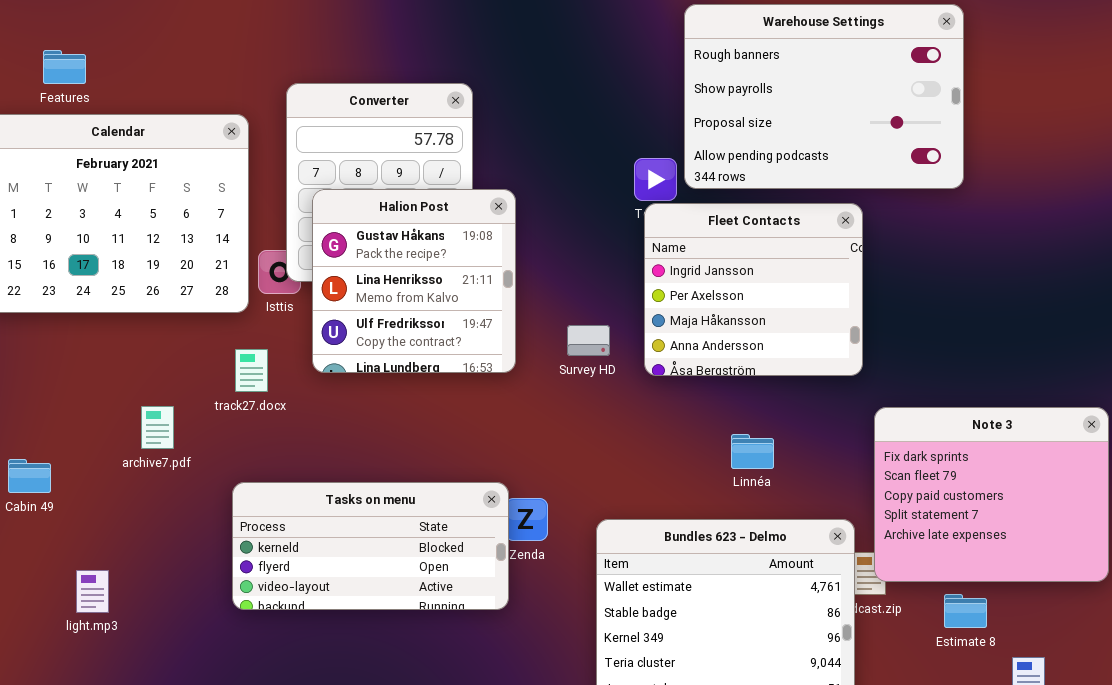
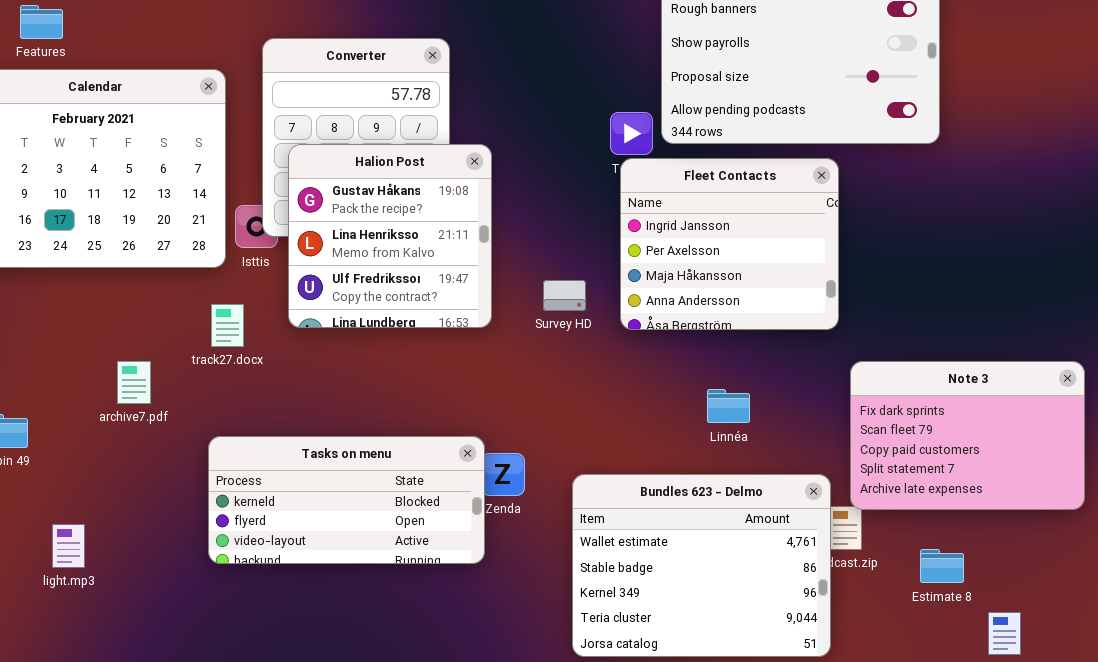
Note 3: [874,407,1109,582] -> [850,361,1085,510], resized

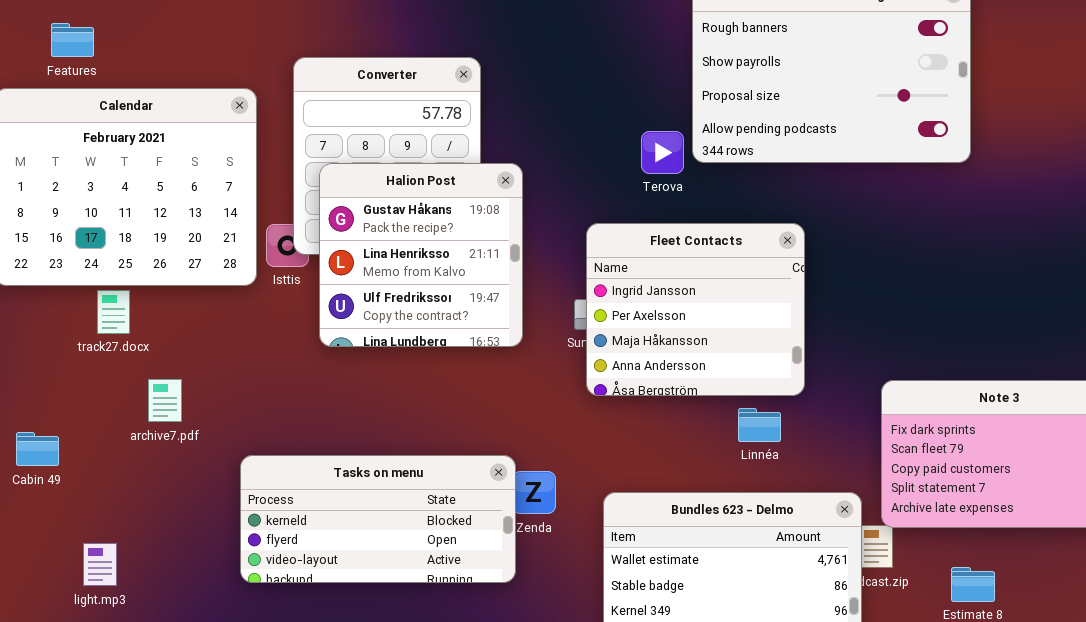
Fleet Contacts: [620,158,839,330] -> [586,223,805,396], moved
track27.docx: [211,304,244,347] -> [97,290,130,334], moved

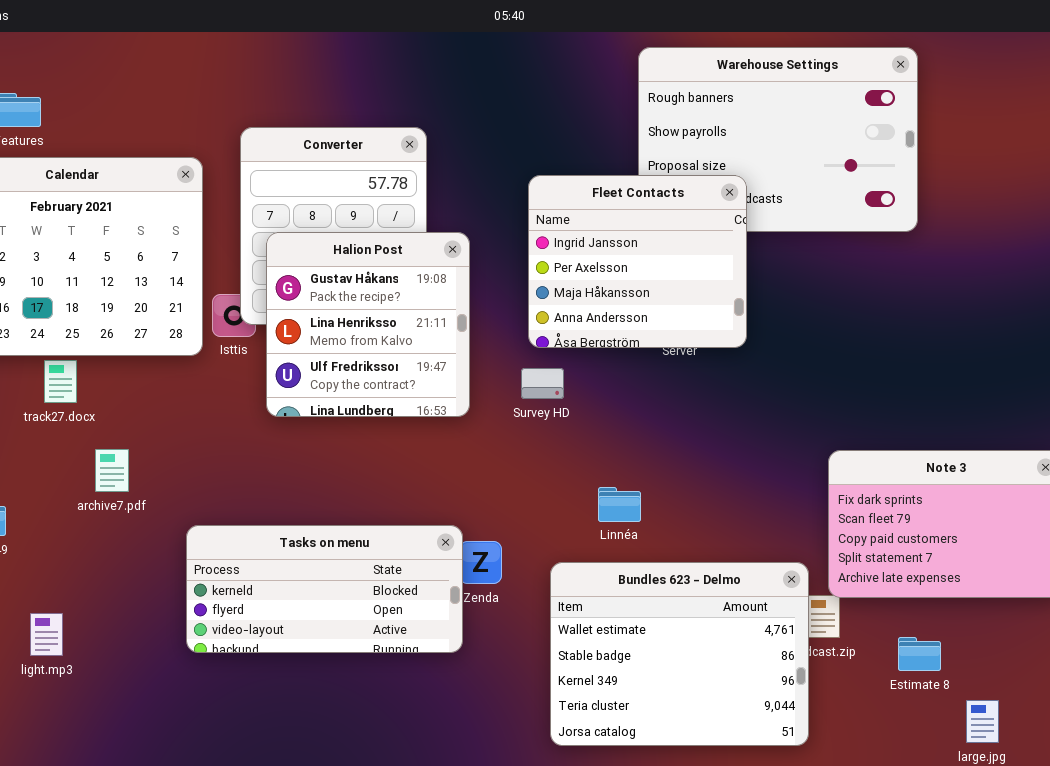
Fleet Contacts: [586,223,805,396] -> [528,175,747,348], moved
Linnéa: [738,408,781,442] -> [598,487,641,522], moved

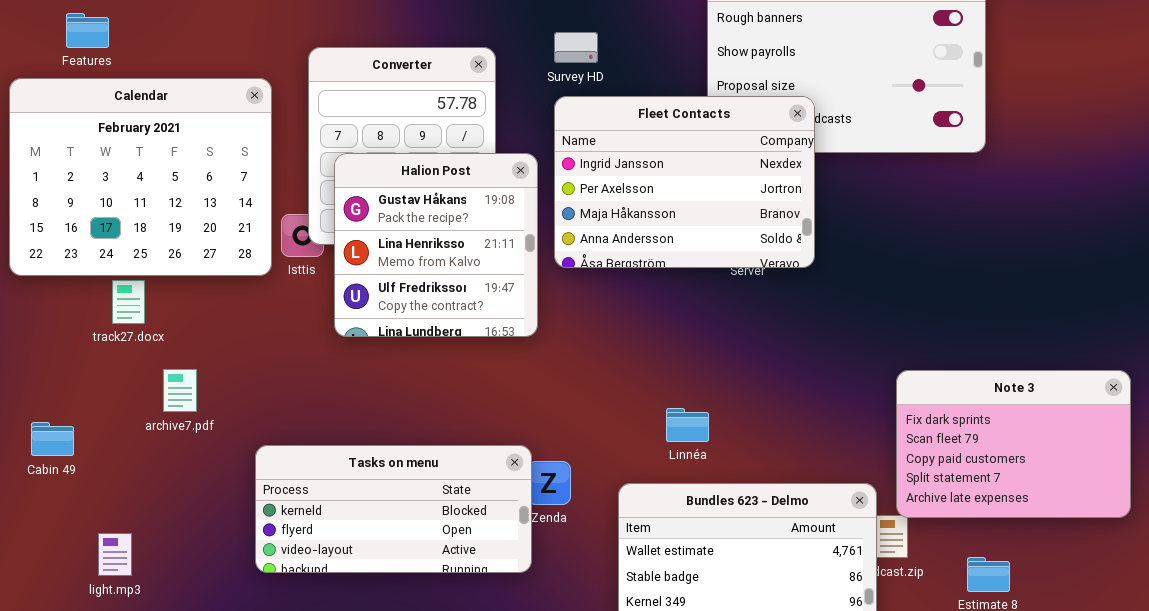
Fleet Contacts: [528,175,747,348] -> [554,96,815,268], resized
Survey HD: [521,368,564,399] -> [554,32,598,63], moved

